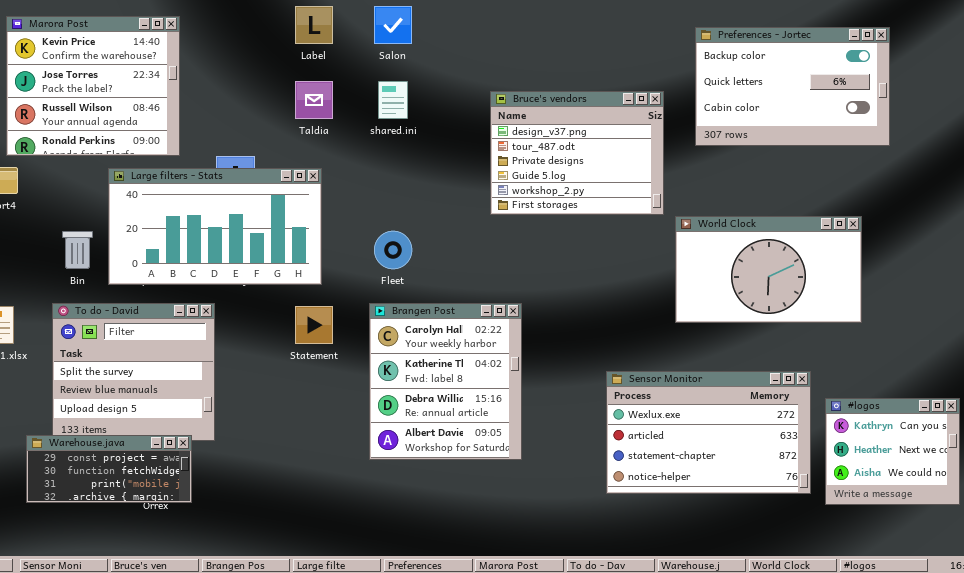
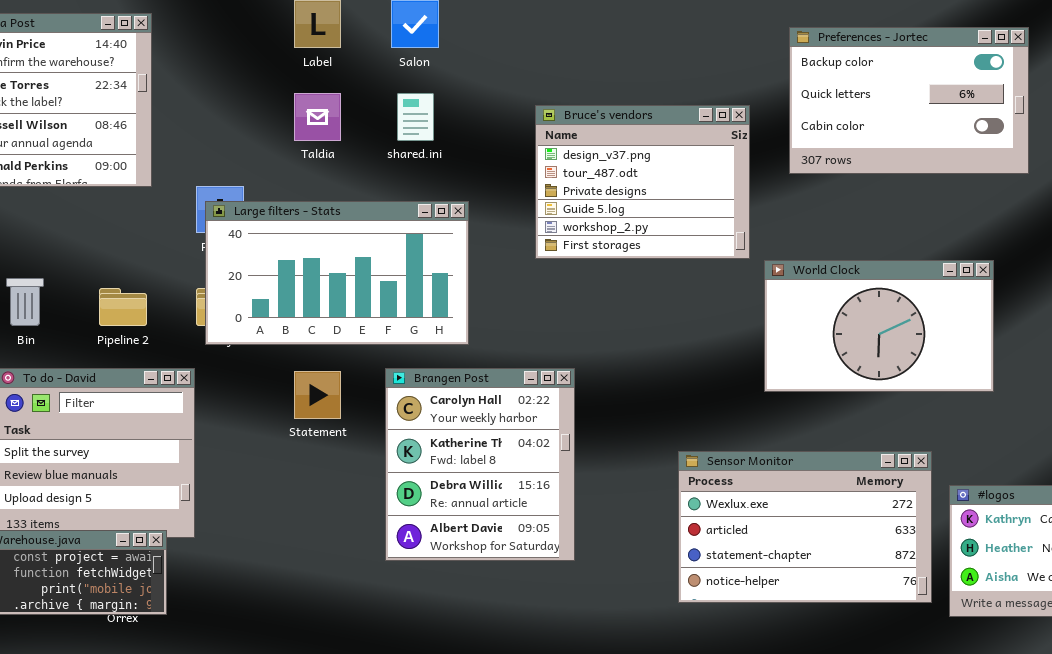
Large filters - Stats: [108,168,322,285] -> [205,201,469,345], moved

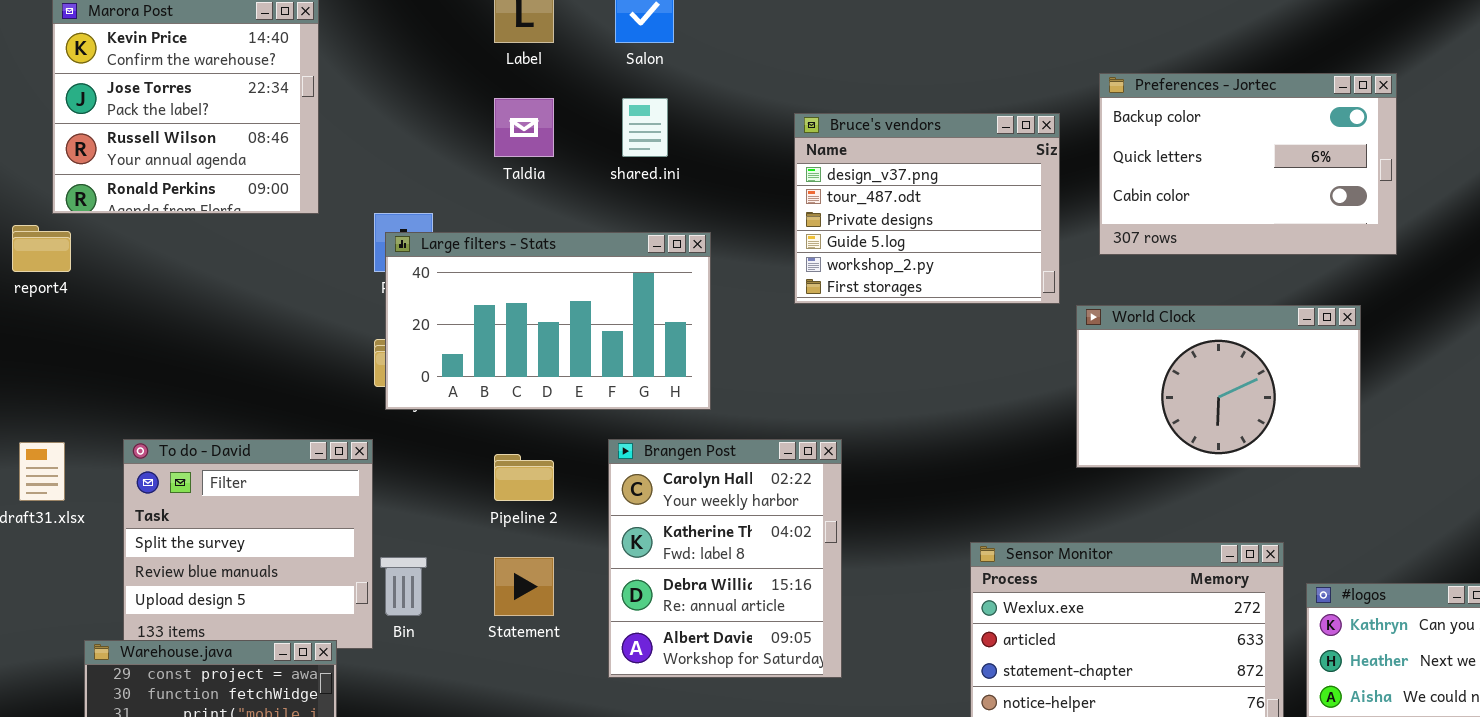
Preferences - Jortec: [789,27,1029,174] -> [1099,73,1397,255], moved
Bin: [6,278,44,326] -> [380,557,427,616], moved
Pipeline 2: [99,288,147,326] -> [494,454,554,501], moved
Statement: [294,371,341,419] -> [494,557,554,616], moved

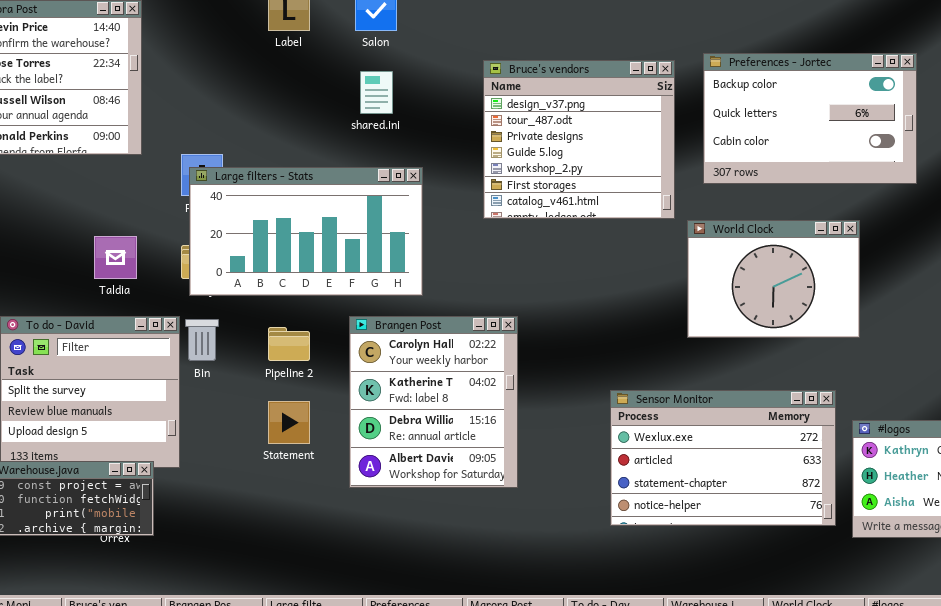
Taldia: [494,98,554,157] -> [94,236,137,279], moved
Bruce's vendors: [794,113,1060,304] -> [483,60,675,219], resized
World Clock: [1076,305,1361,468] -> [687,220,860,338], resized
Bin: [380,557,427,616] -> [185,319,219,361], moved

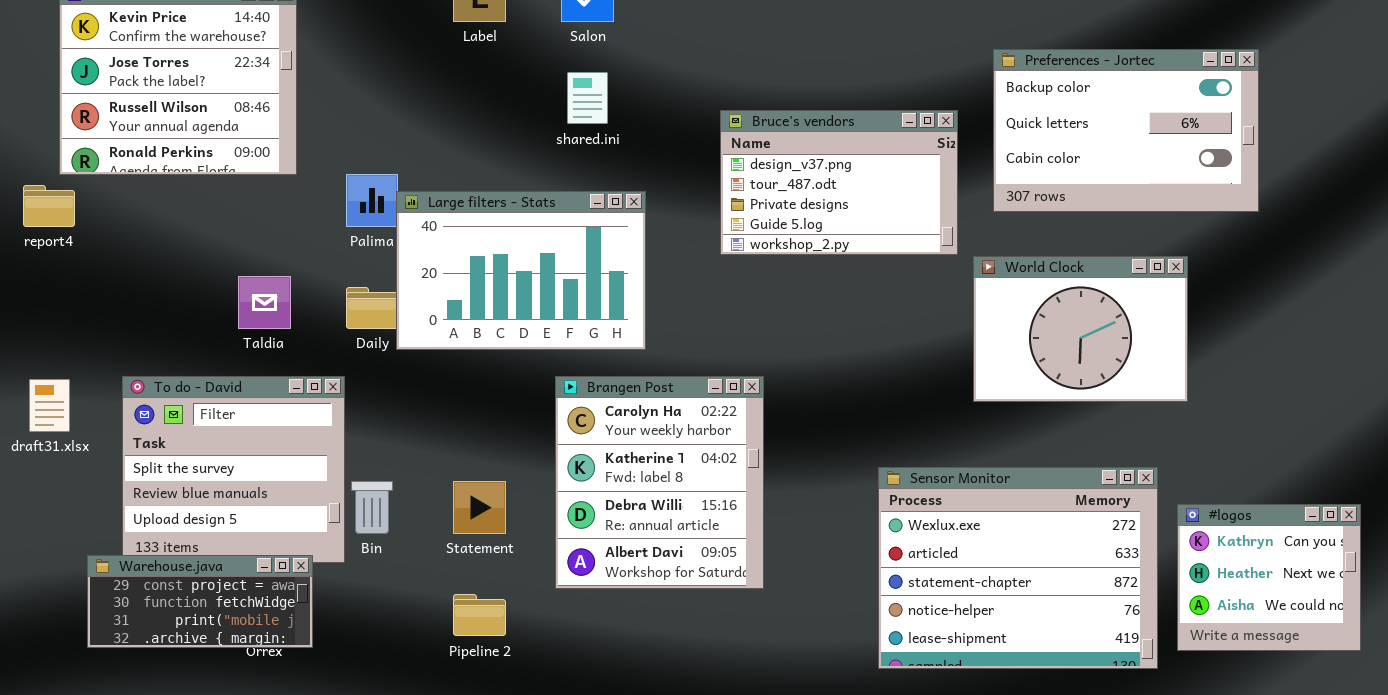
Bruce's vendors: [483,60,675,219] -> [720,110,958,255], resized
Large filters - Stats: [189,167,423,296] -> [396,191,646,350], resized
Bin: [185,319,219,361] -> [351,481,393,534], moved
Pipeline 2: [268,327,310,361] -> [453,594,506,636], moved
Sensor Monitor: [610,390,836,526] -> [878,467,1158,669], resized

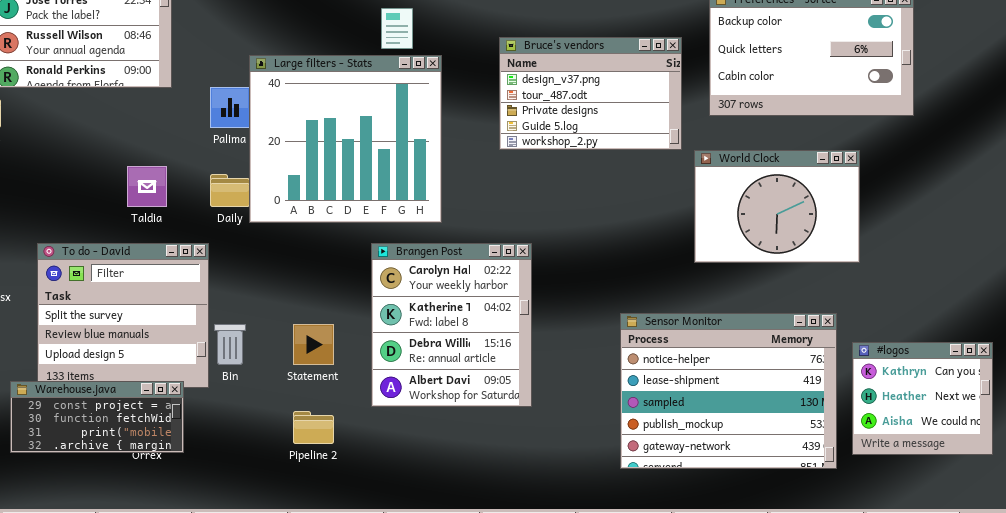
Large filters - Stats: [396,191,646,350] -> [249,55,442,223], resized
Sensor Monitor: [878,467,1158,669] -> [620,313,837,469], scrolled down 3 rows

